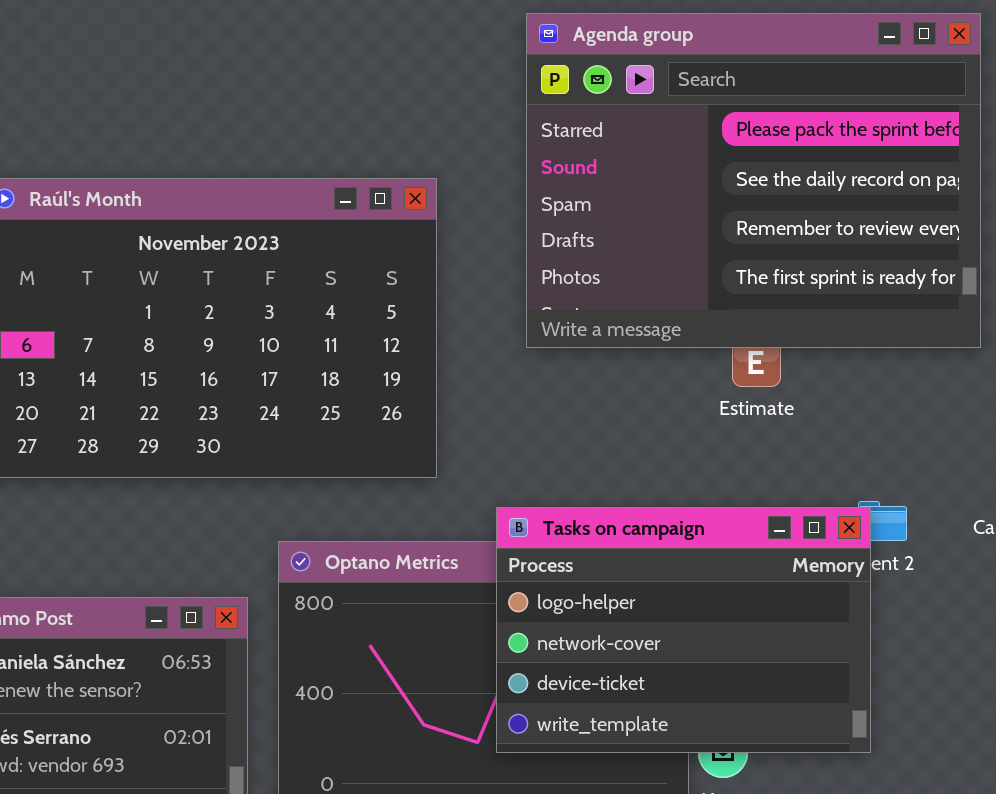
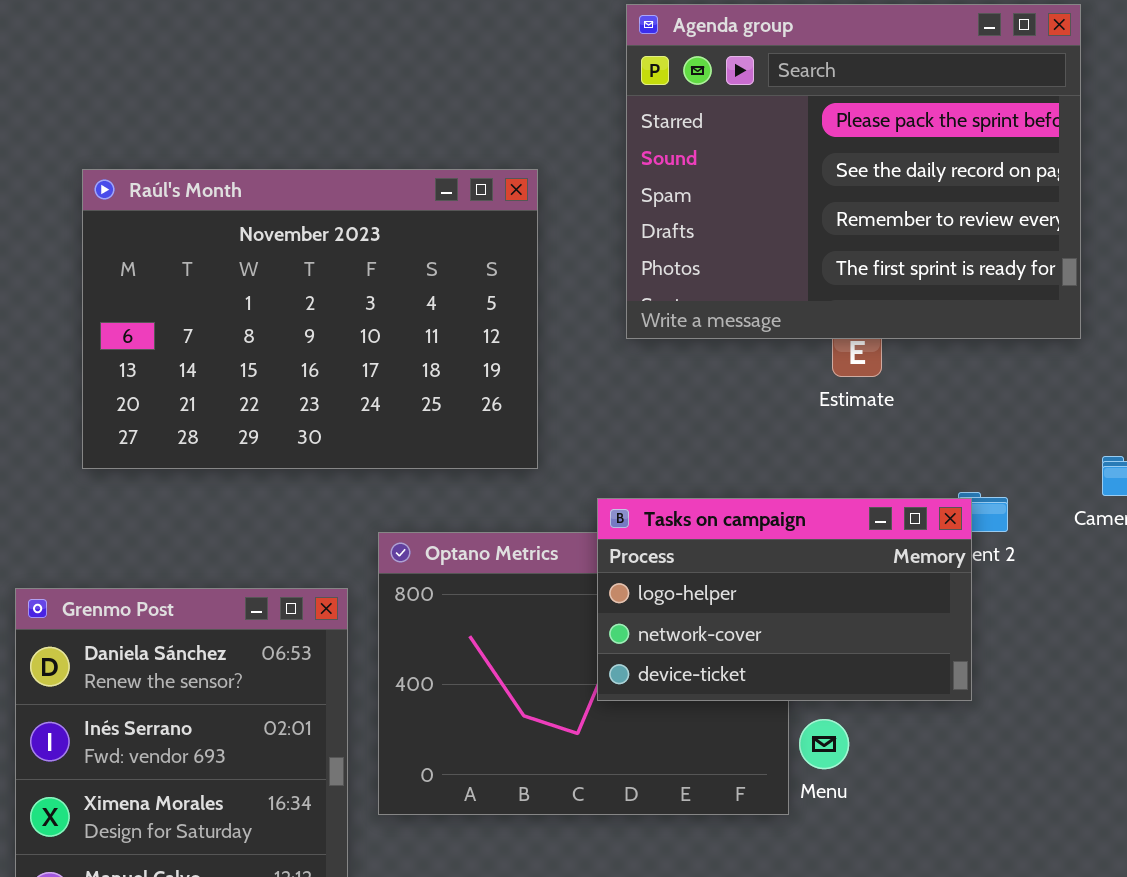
Tasks on campaign: [496,507,871,753] -> [597,498,972,701], resized

